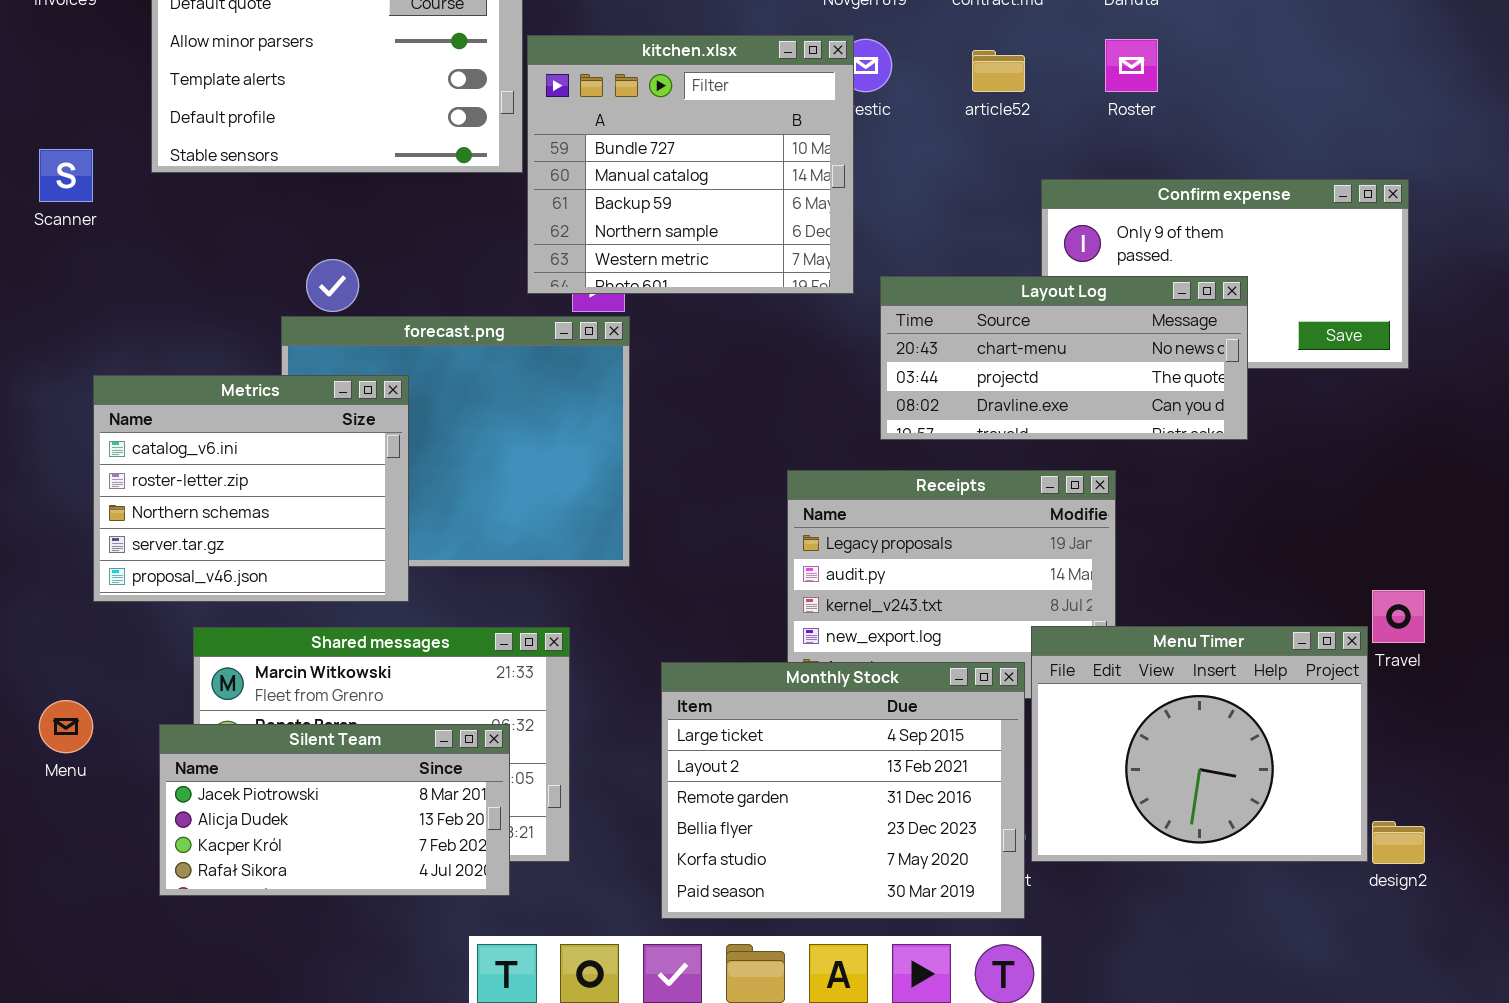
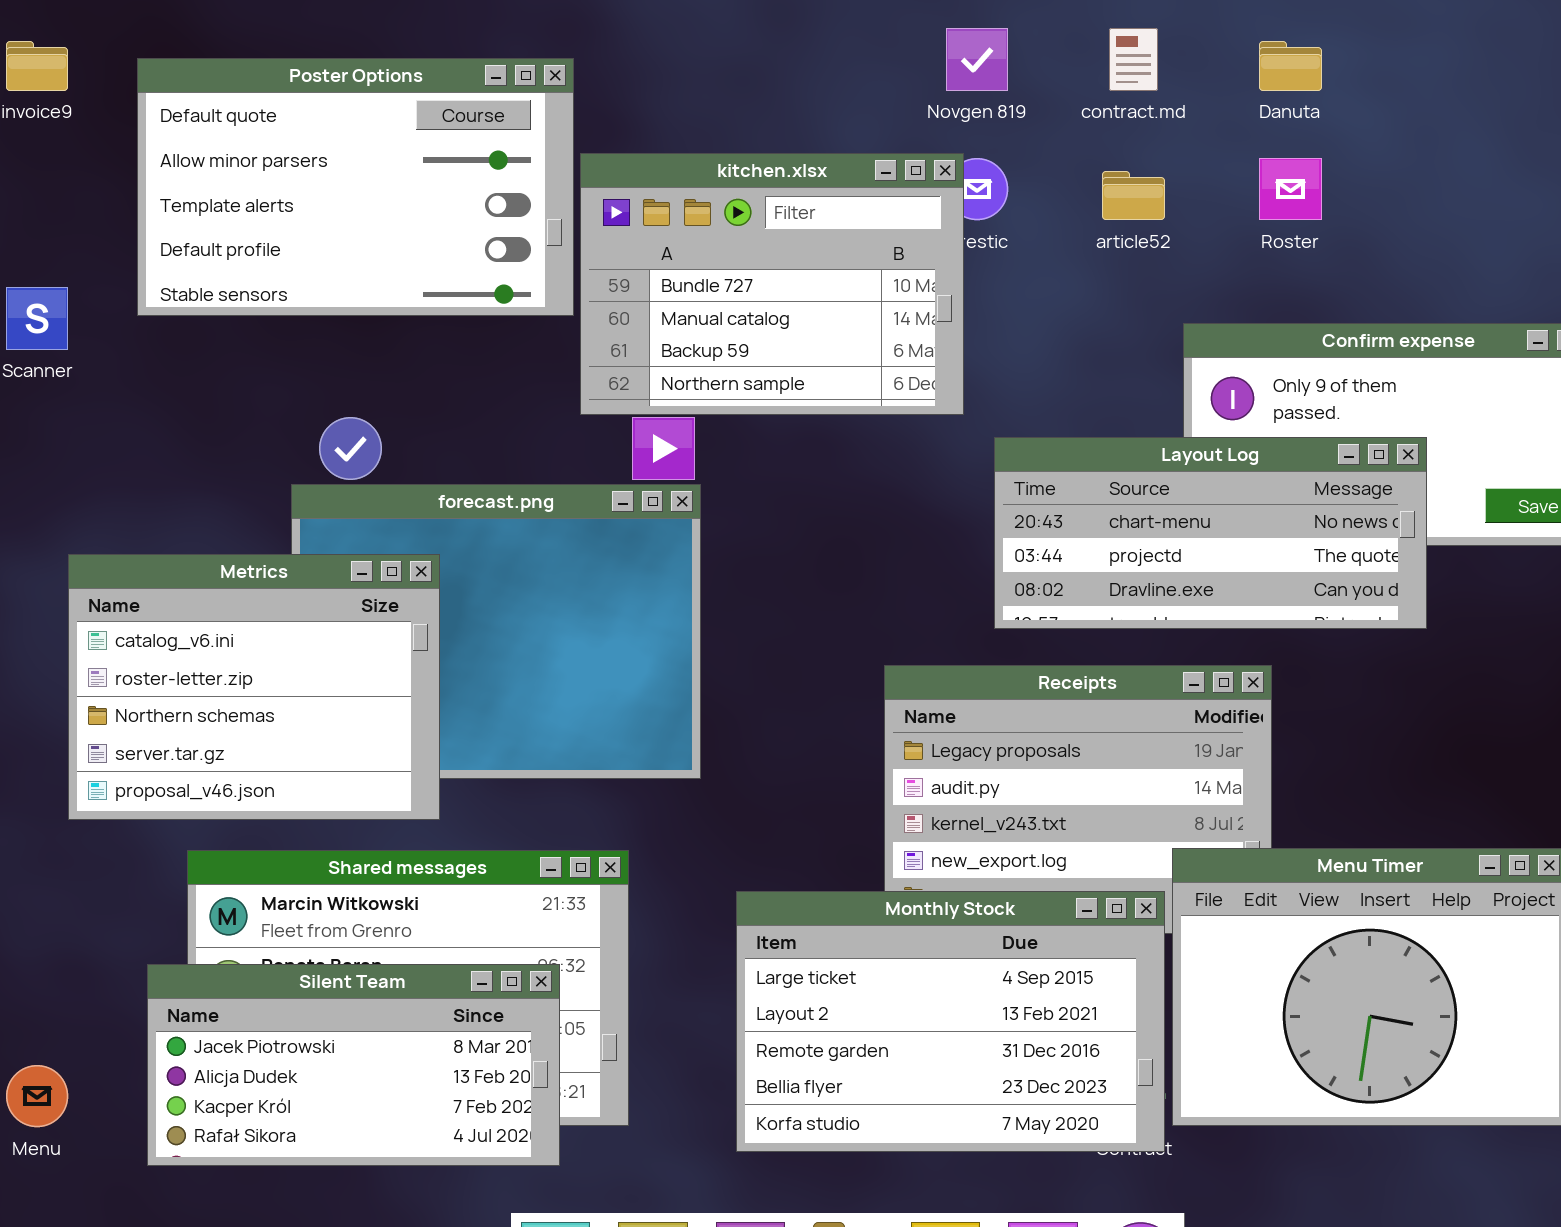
kitchen.xlsx: [527,35,854,294] -> [580,153,964,415], resized
Monthly Stock: [661,662,1025,919] -> [736,891,1165,1152], resized
Menu: [39,700,93,753] -> [6,1065,68,1127], moved

